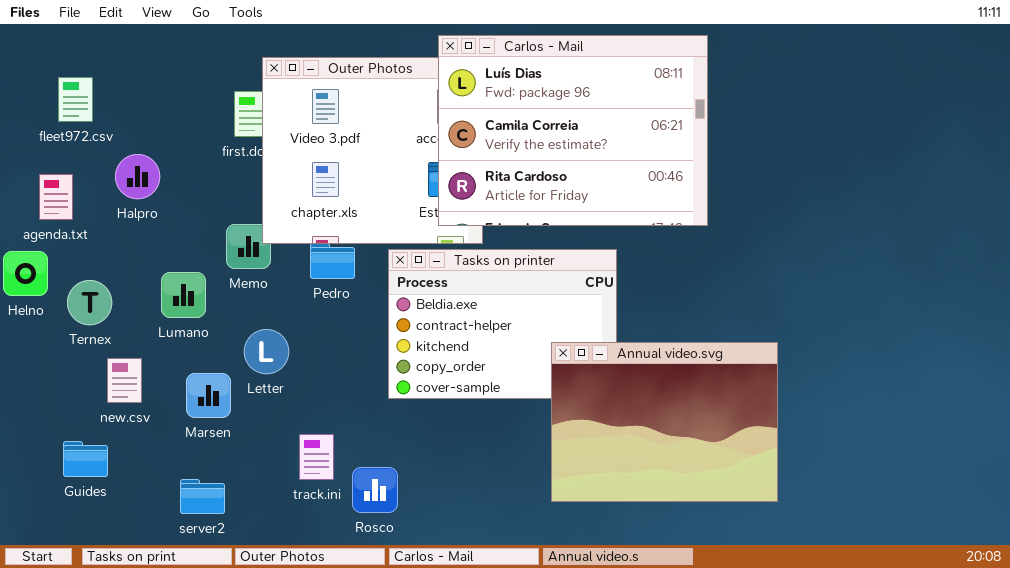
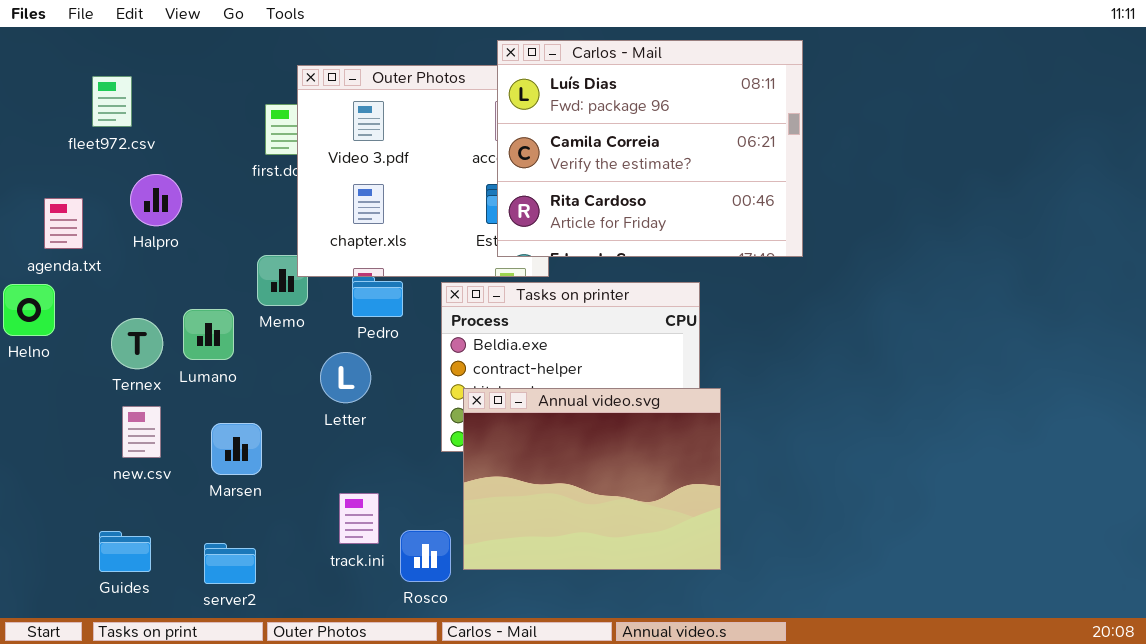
fleet972.csv: [58,77,93,122] -> [92,76,132,127], moved
Ternex: [67,280,112,325] -> [111,318,163,369], moved
Letter: [244,329,289,374] -> [320,352,371,403], moved
Annual video.svg: [551,342,778,502] -> [463,388,721,570], moved
Guides: [63,441,108,477] -> [99,531,151,572], moved

